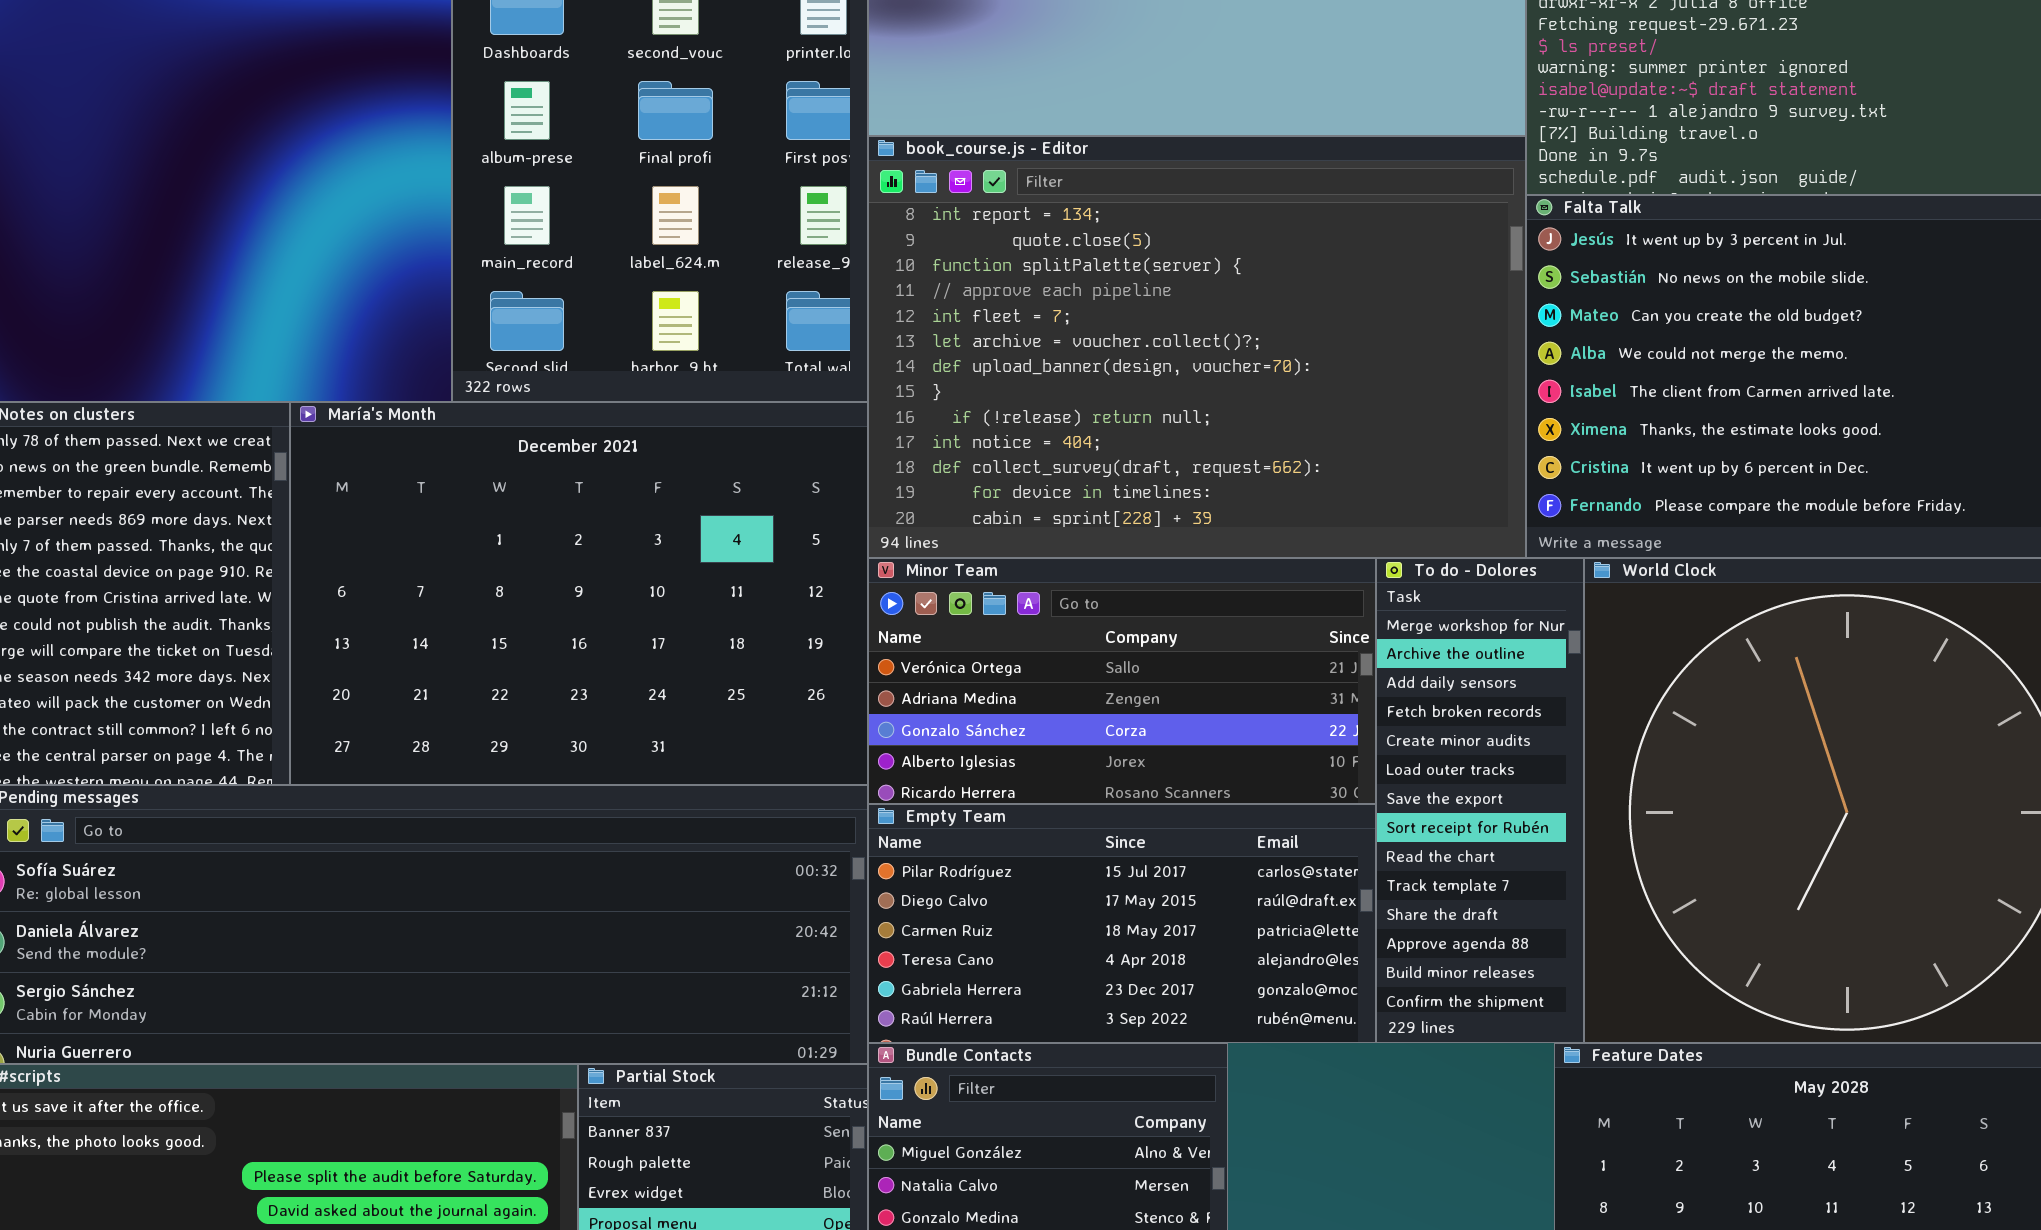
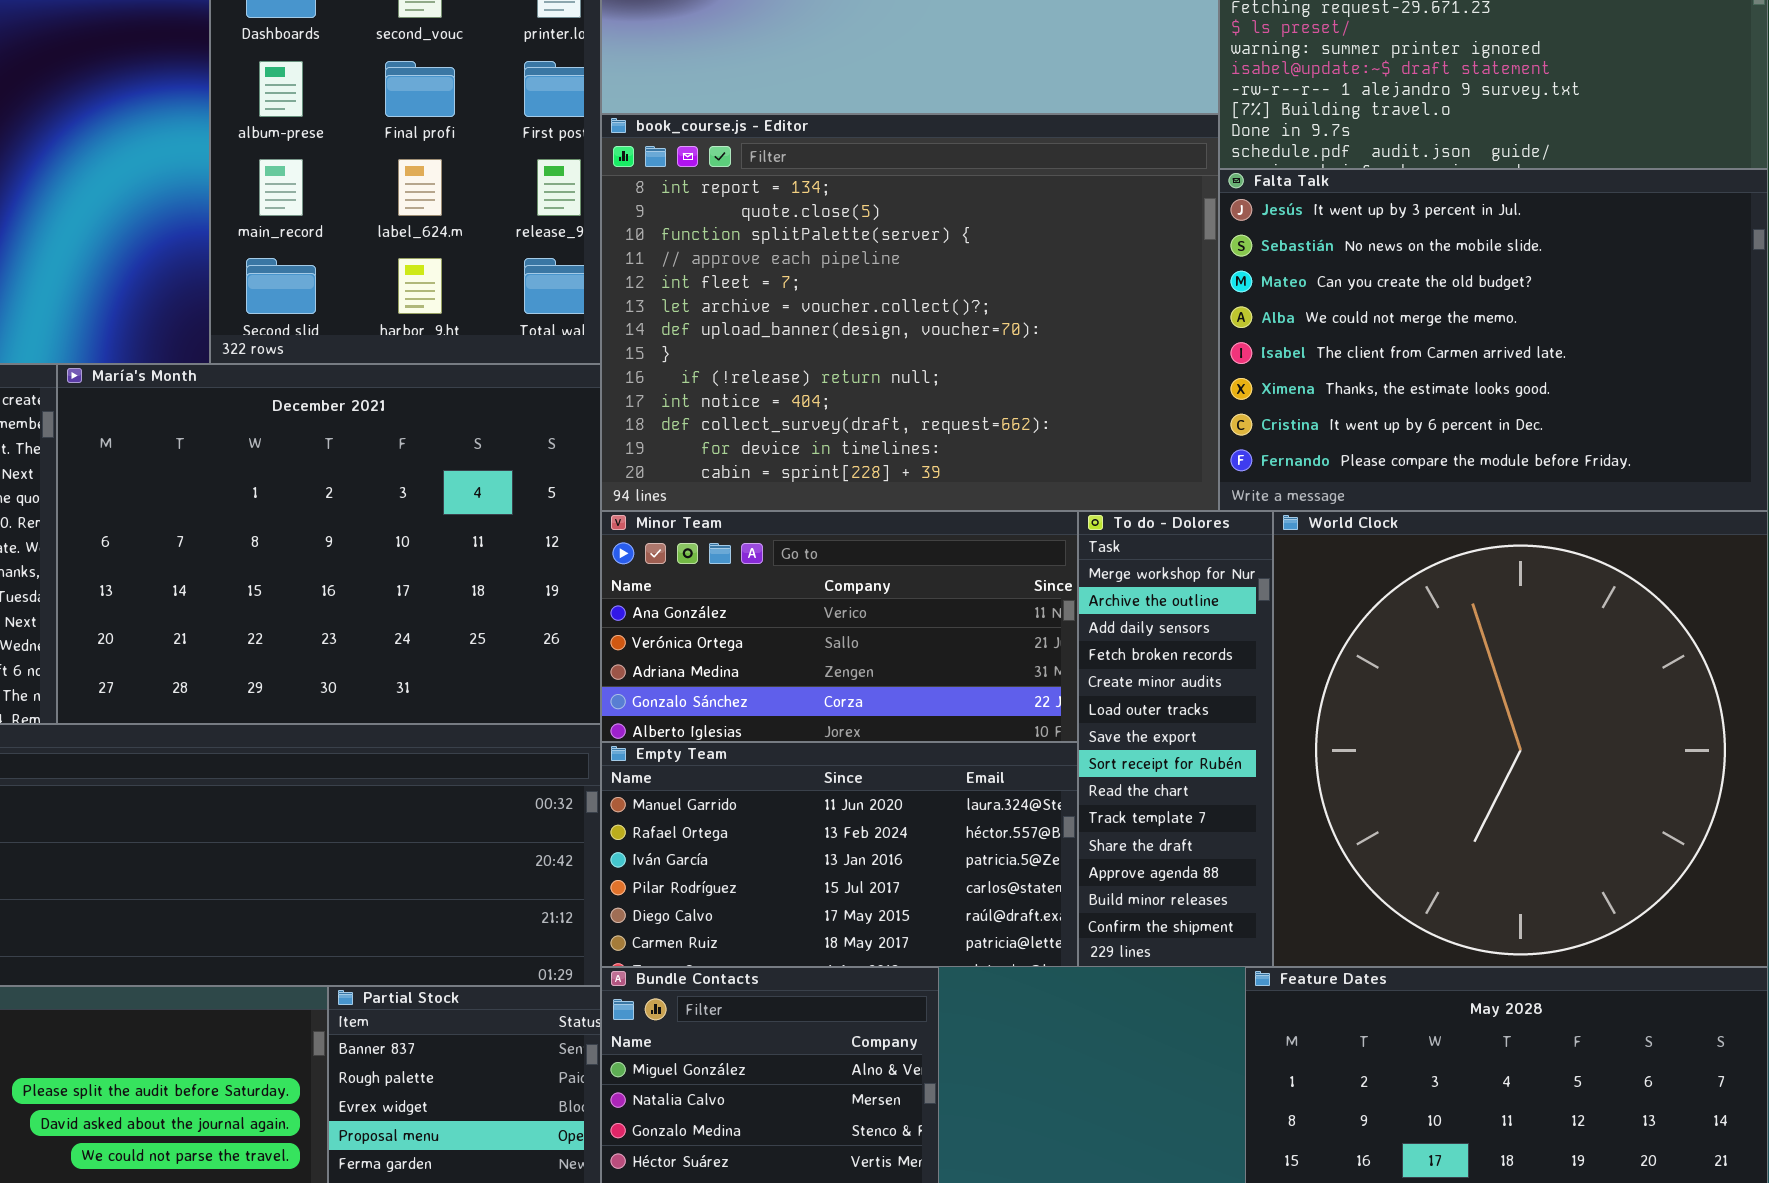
Minor Team: [868,558,1376,804] -> [601,511,1078,742], scrolled up 1 row
Empty Team: [868,804,1376,1043] -> [601,742,1078,967], scrolled up 3 rows

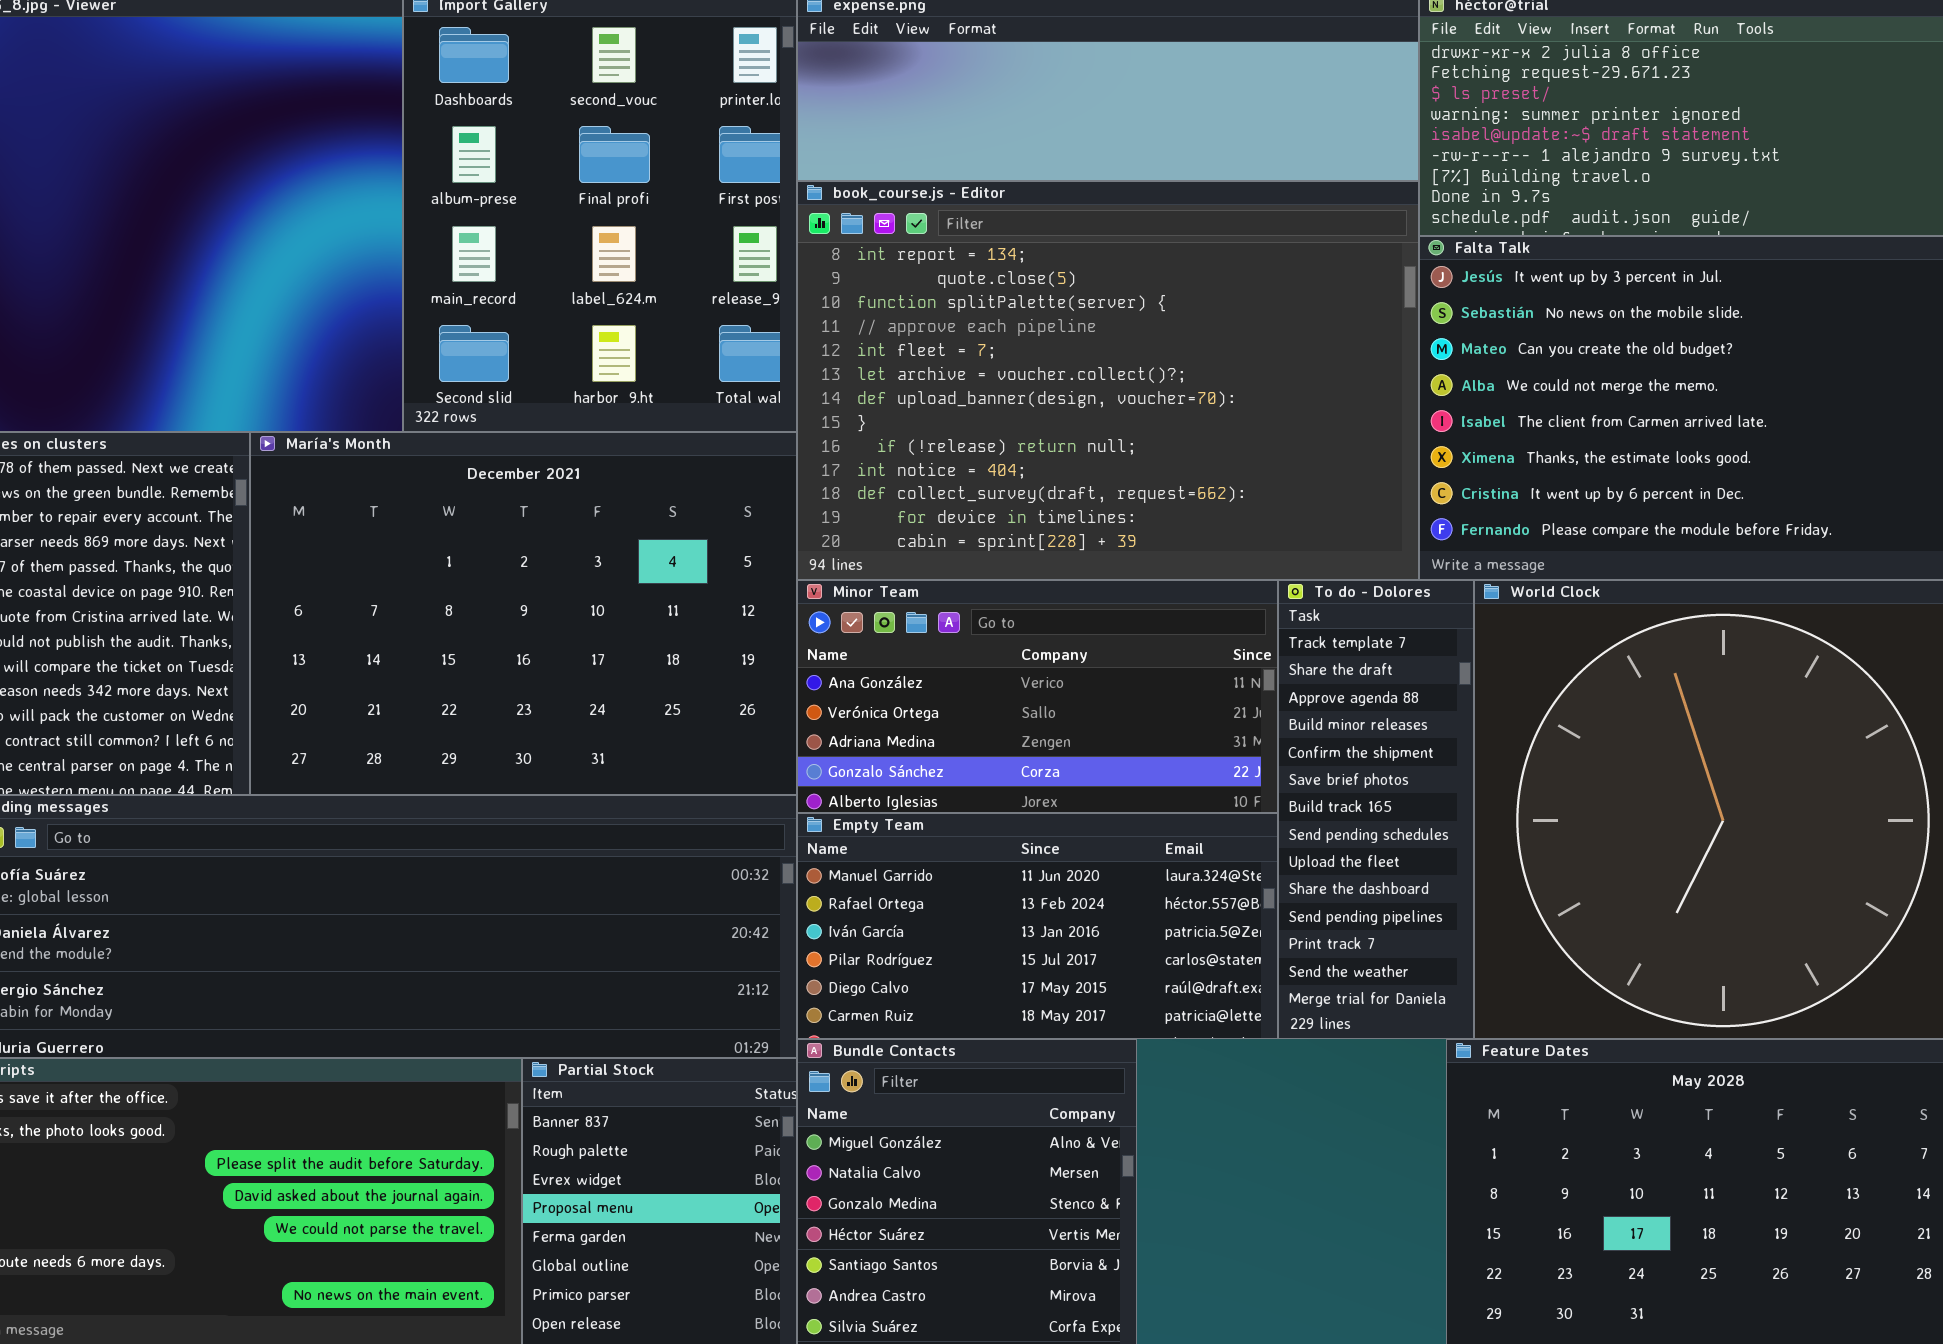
To do - Dolores: [1078,511,1273,967] -> [1278,580,1474,1039], scrolled down 9 rows

